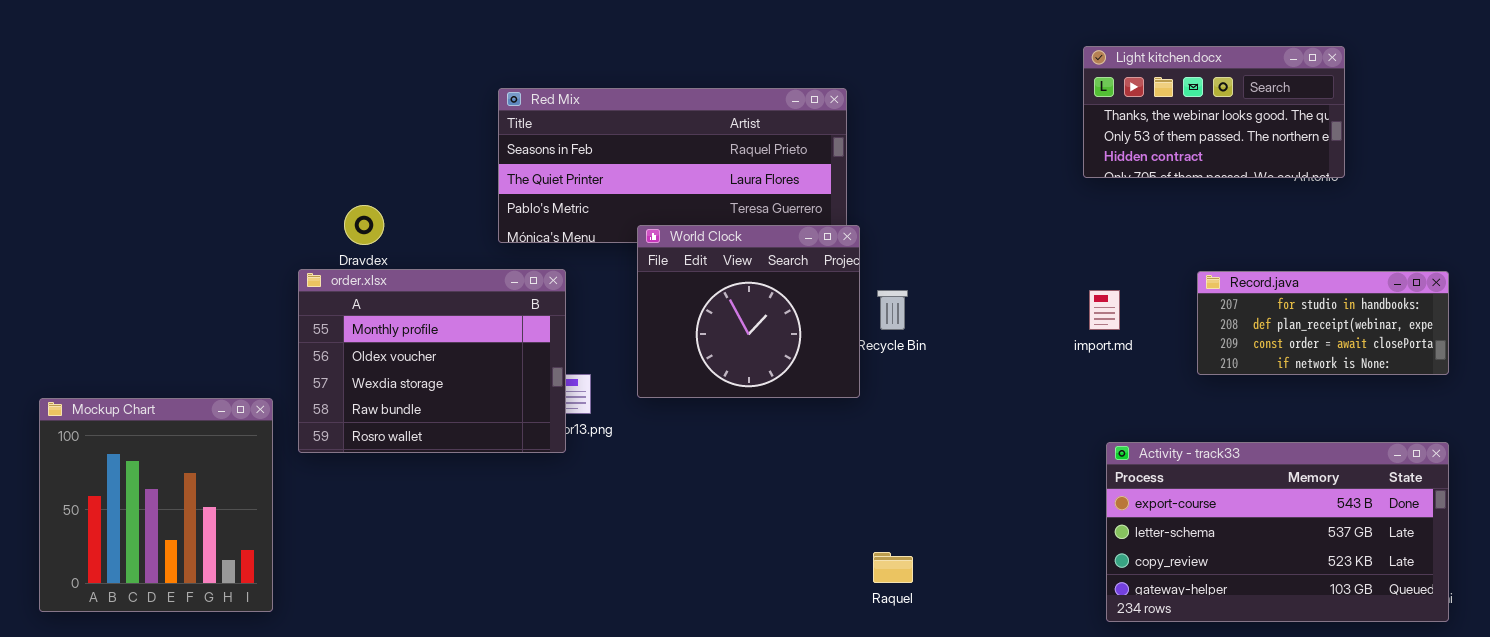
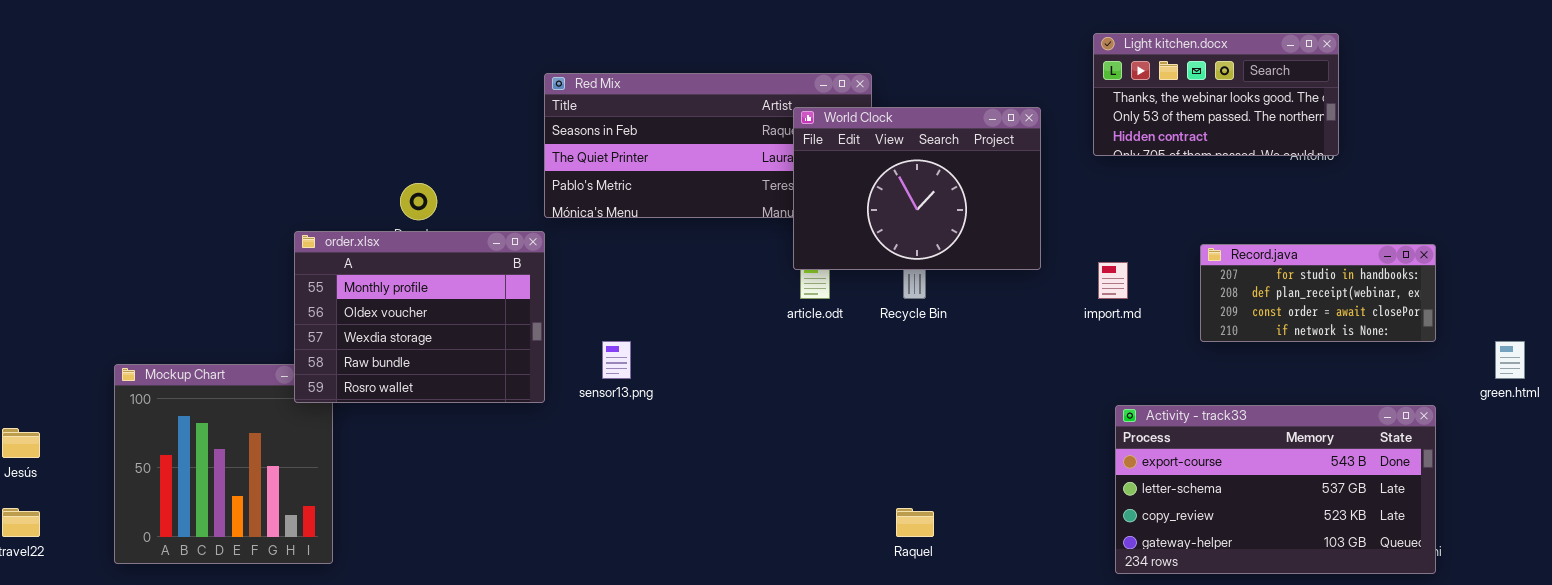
World Clock: [637,225,860,398] -> [793,107,1041,270], moved, resized
order.xlsx: [298,269,566,453] -> [294,231,545,403], moved

